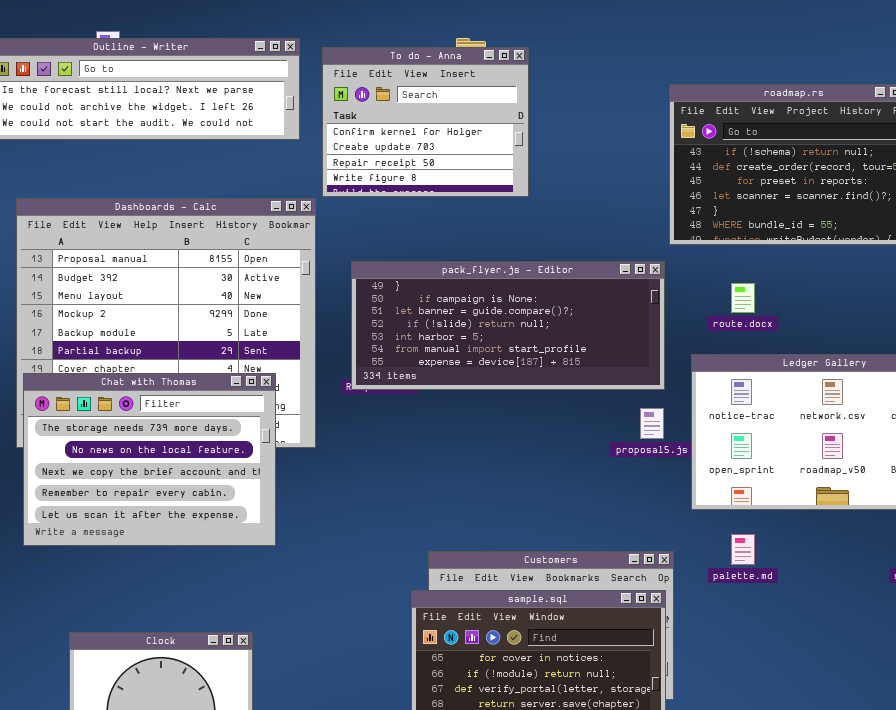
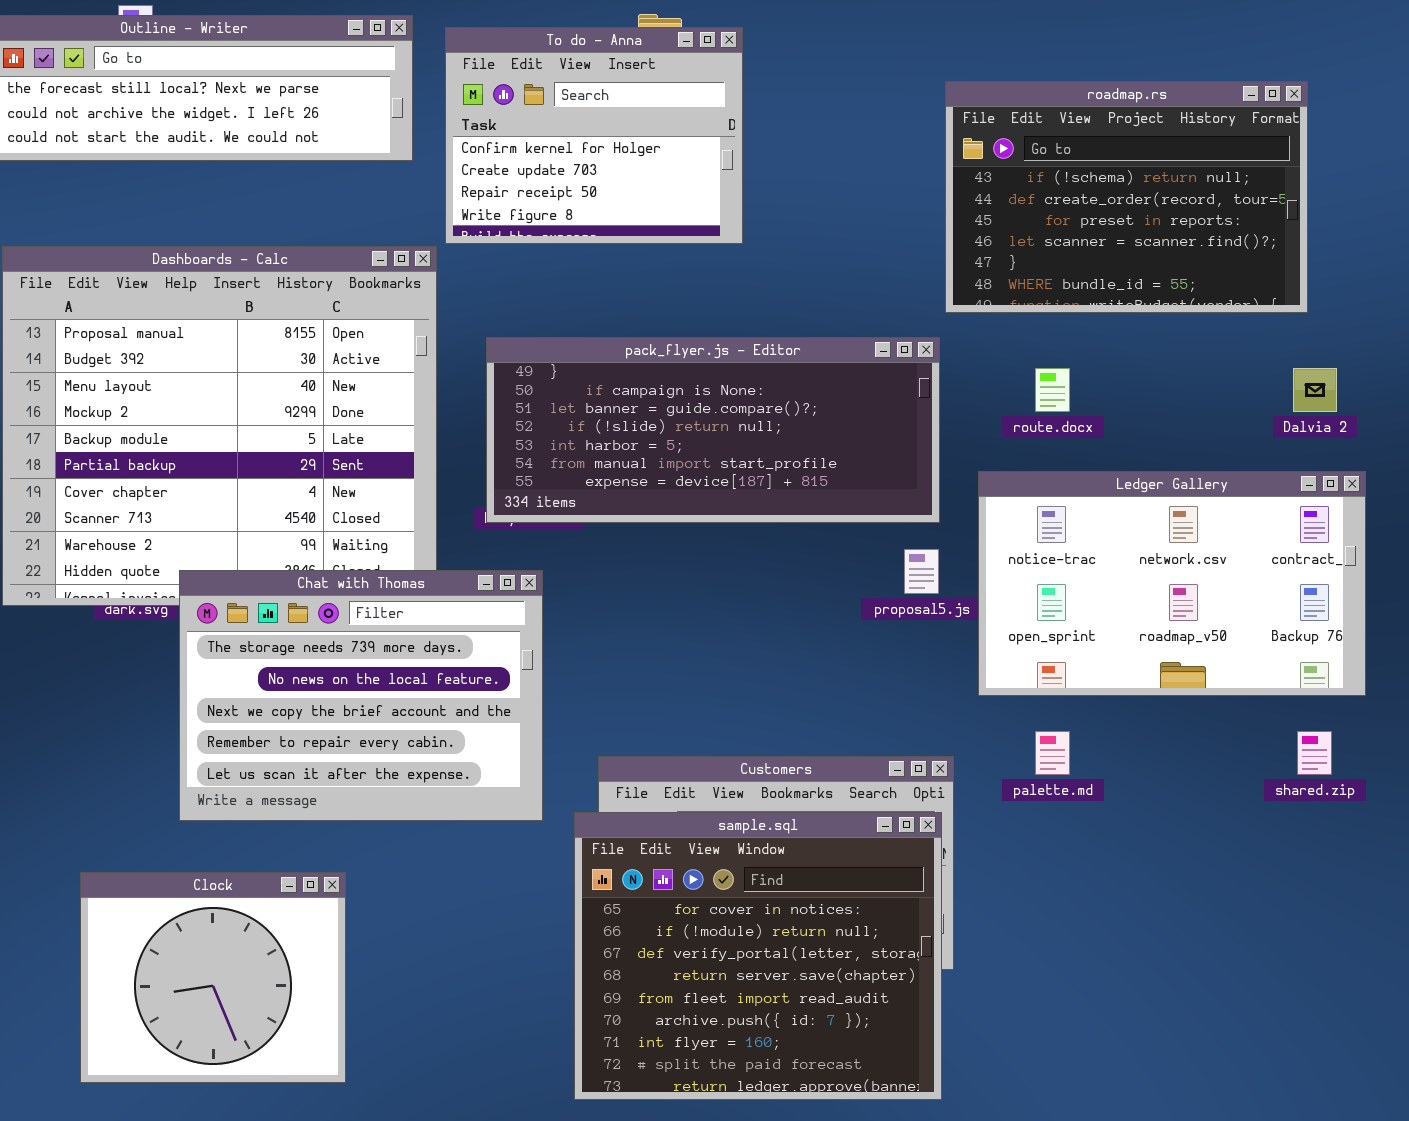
Chat with Thomas: [23,373,276,546] -> [179,570,543,821], moved

